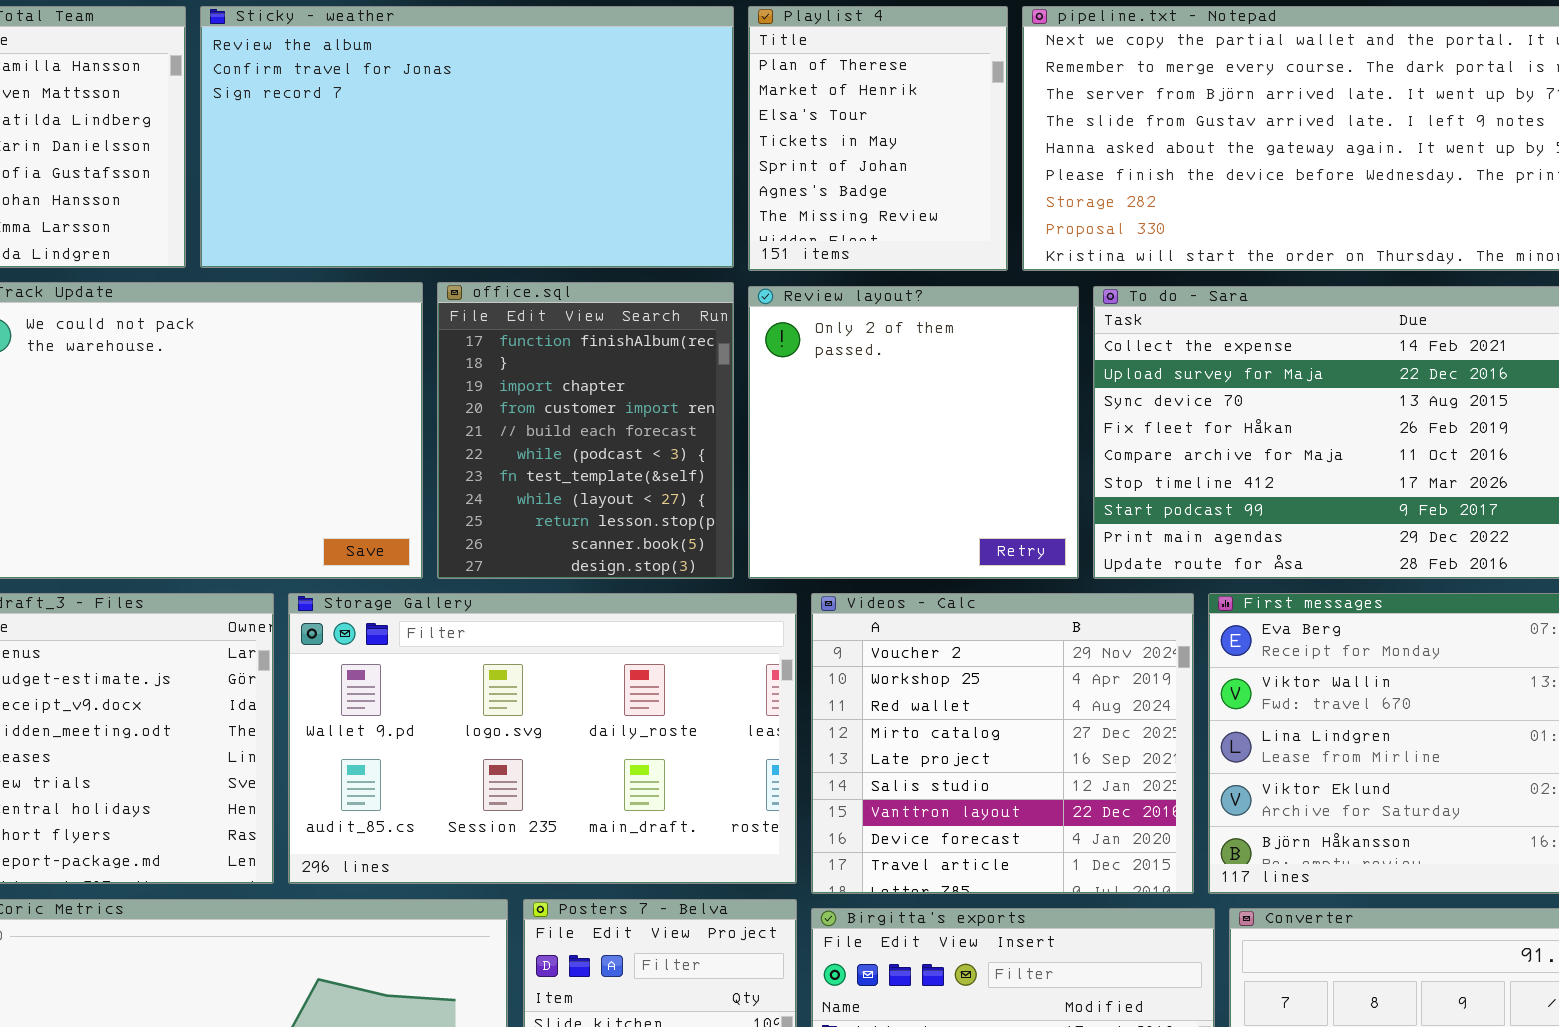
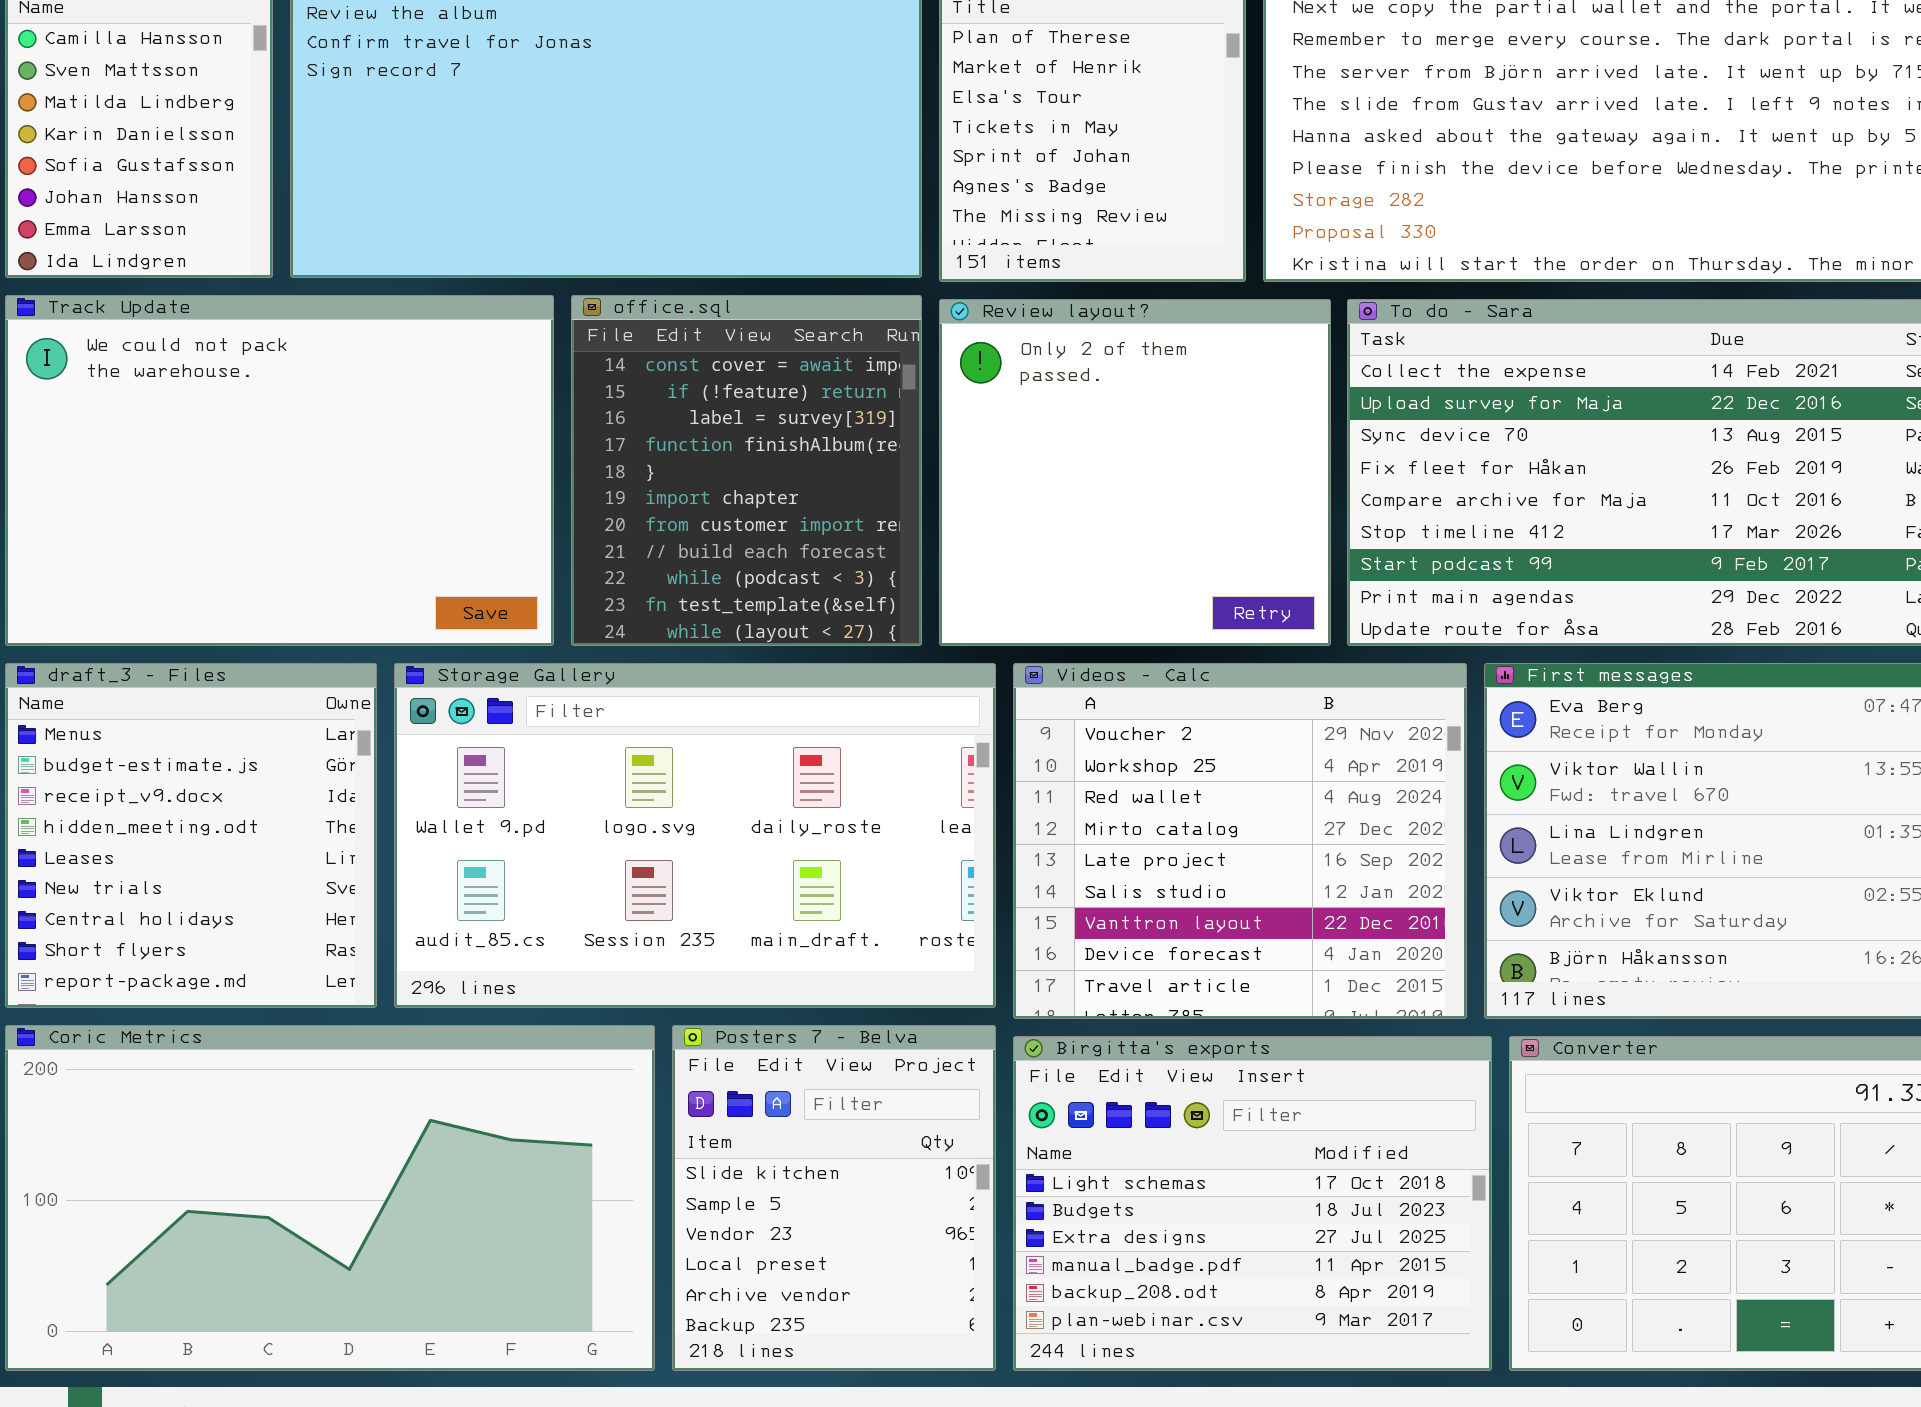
office.sql: [437,282,734,579] -> [571,295,922,646], scrolled up 3 rows

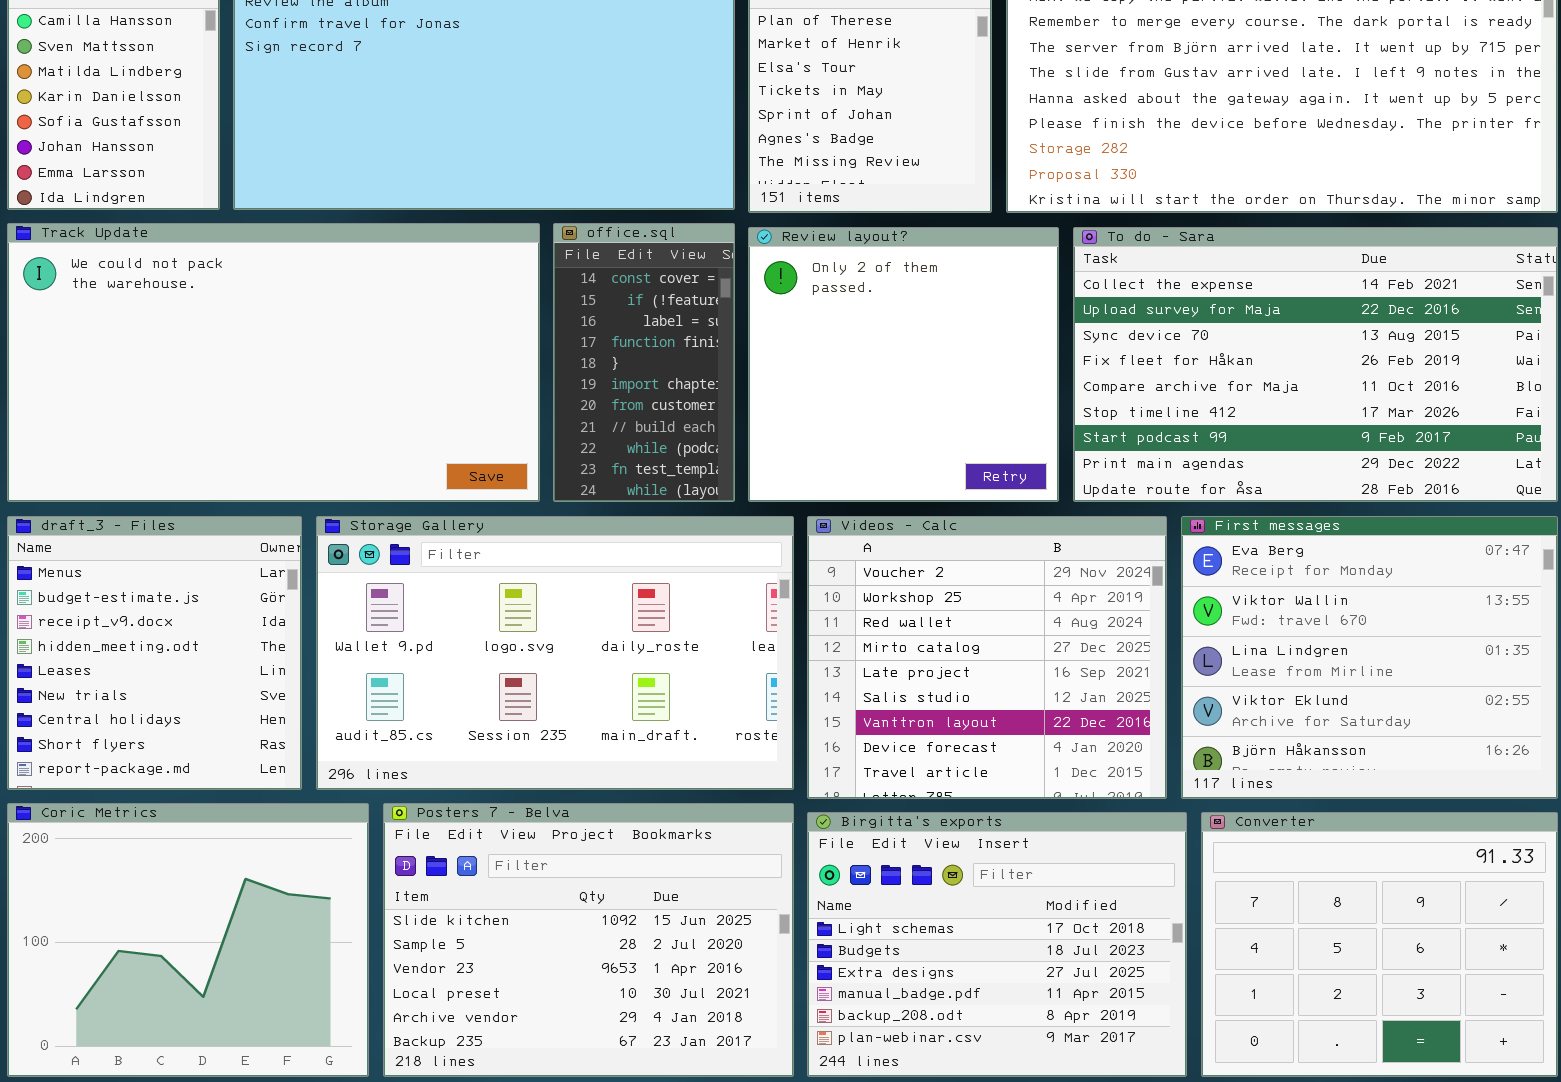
Track Update: [5,295,554,646] -> [7,223,540,502], resized
office.sql: [571,295,922,646] -> [553,223,735,502], resized
Coric Metrics: [5,1025,655,1371] -> [7,803,369,1077], resized
Posters 7 - Belva: [672,1025,996,1371] -> [383,803,794,1077], resized

